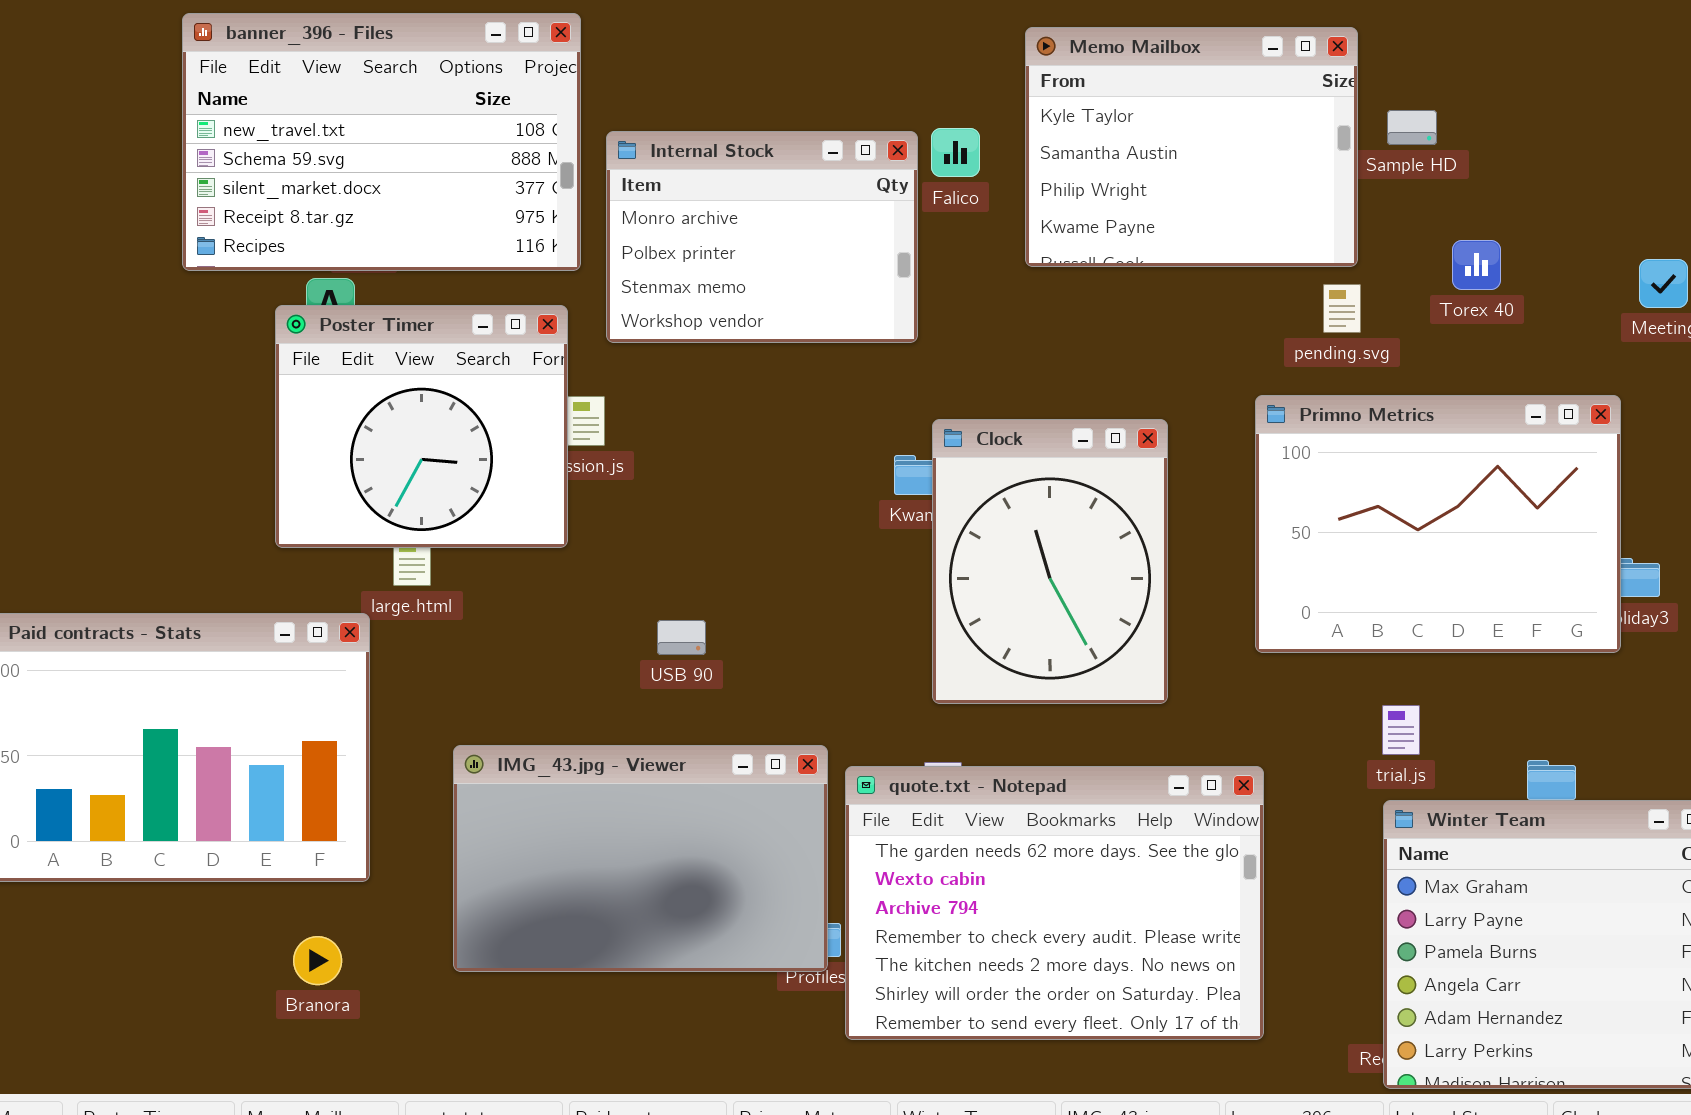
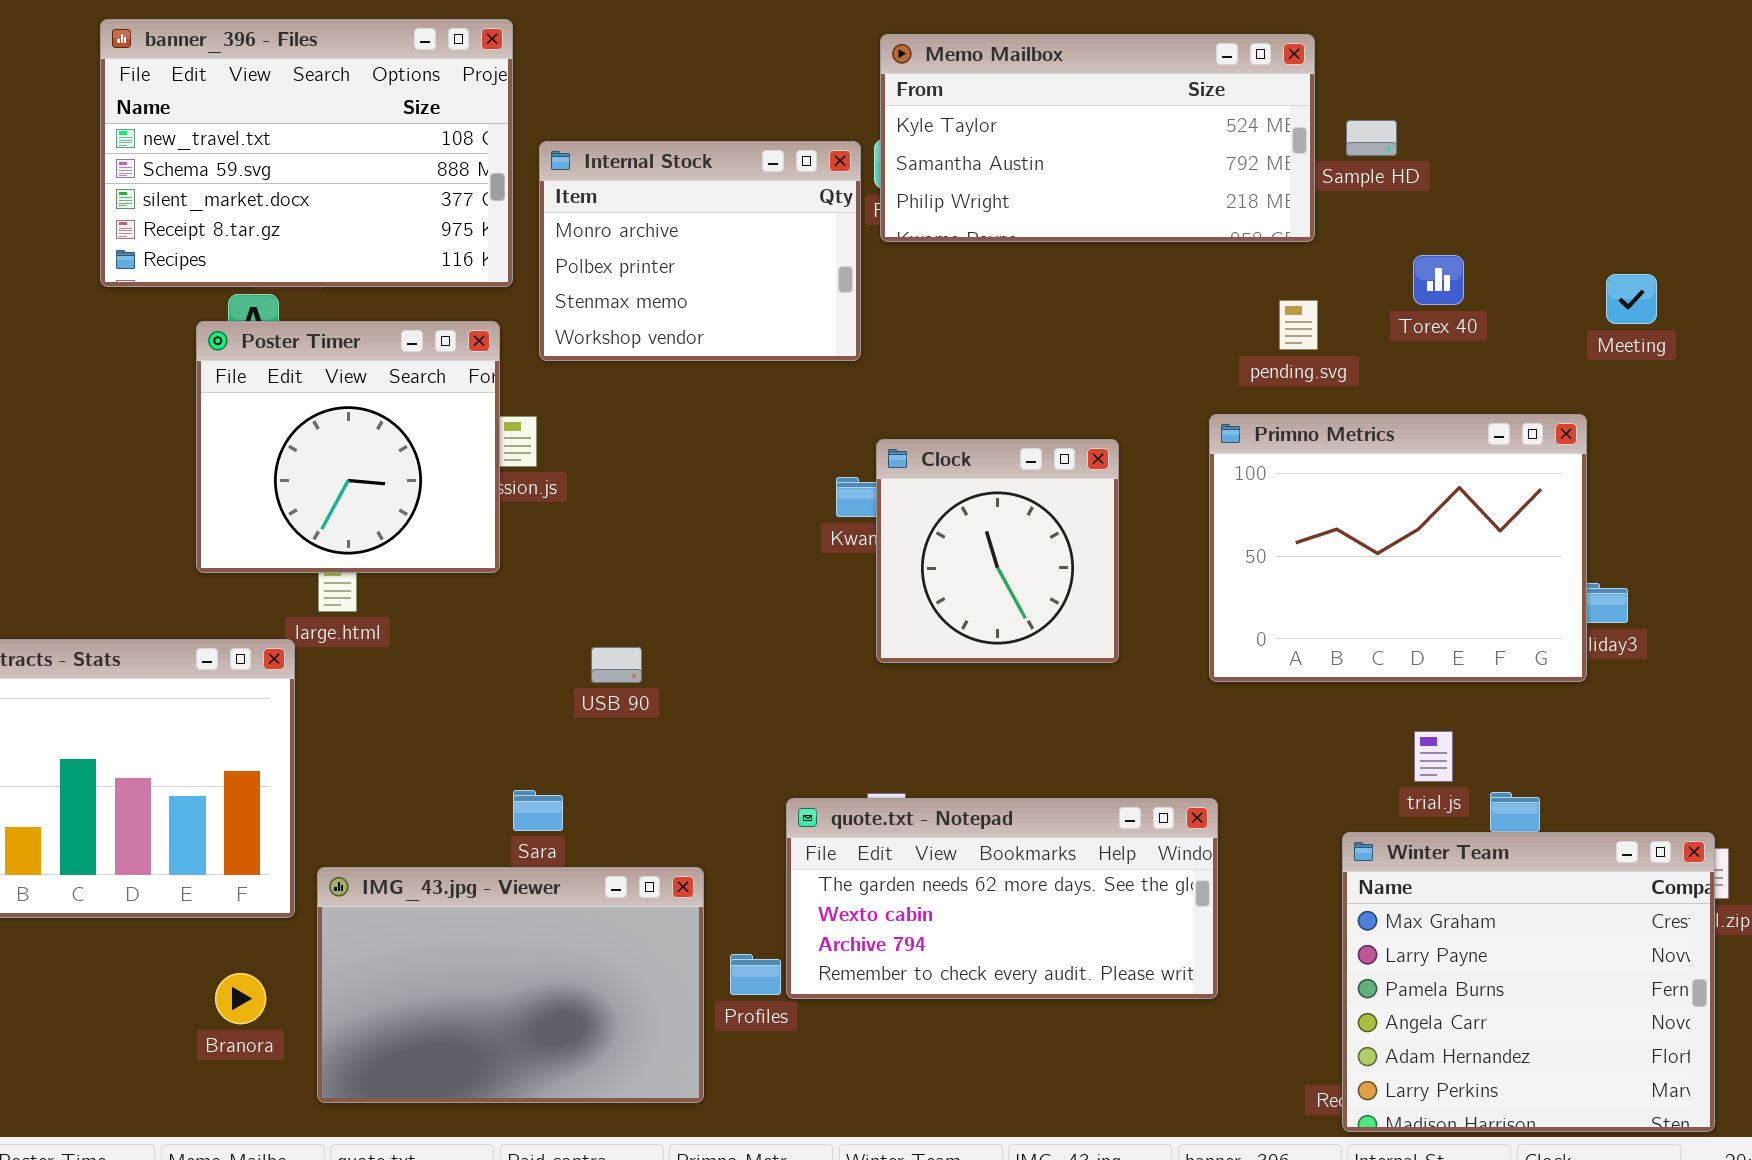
Memo Mailbox: [1025,27,1358,267] -> [880,34,1315,242], resized
Clock: [932,419,1168,704] -> [876,439,1119,663], resized
trial.js: [1382,705,1420,755] -> [1414,731,1453,782], moved
IMG_43.jpg - Viewer: [453,745,828,972] -> [317,867,704,1103], moved
quote.txt - Notepad: [845,766,1264,1040] -> [786,798,1218,999], resized

